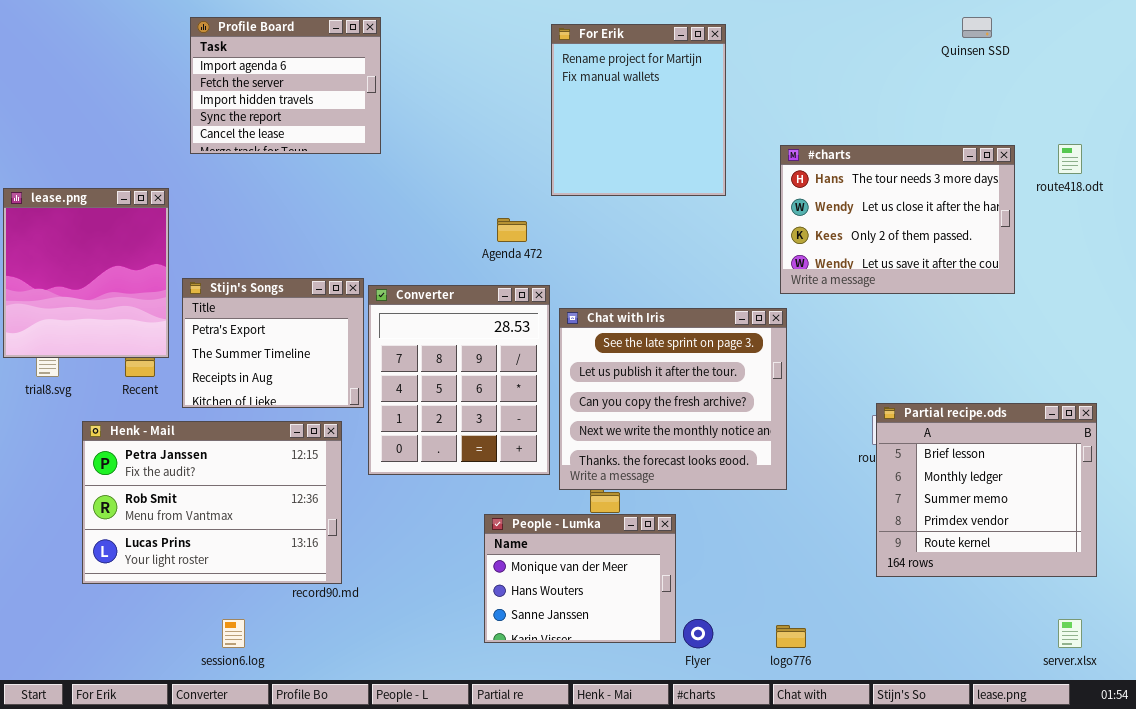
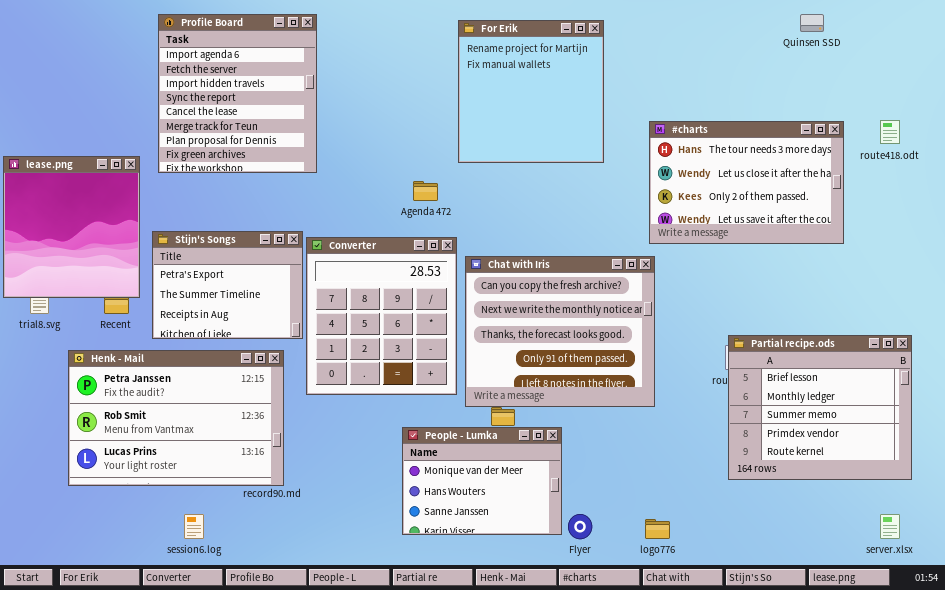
Profile Board: [190,17,381,154] -> [158,14,317,173], resized
Chat with Iris: [559,308,787,490] -> [465,256,655,407], scrolled down 2 rows

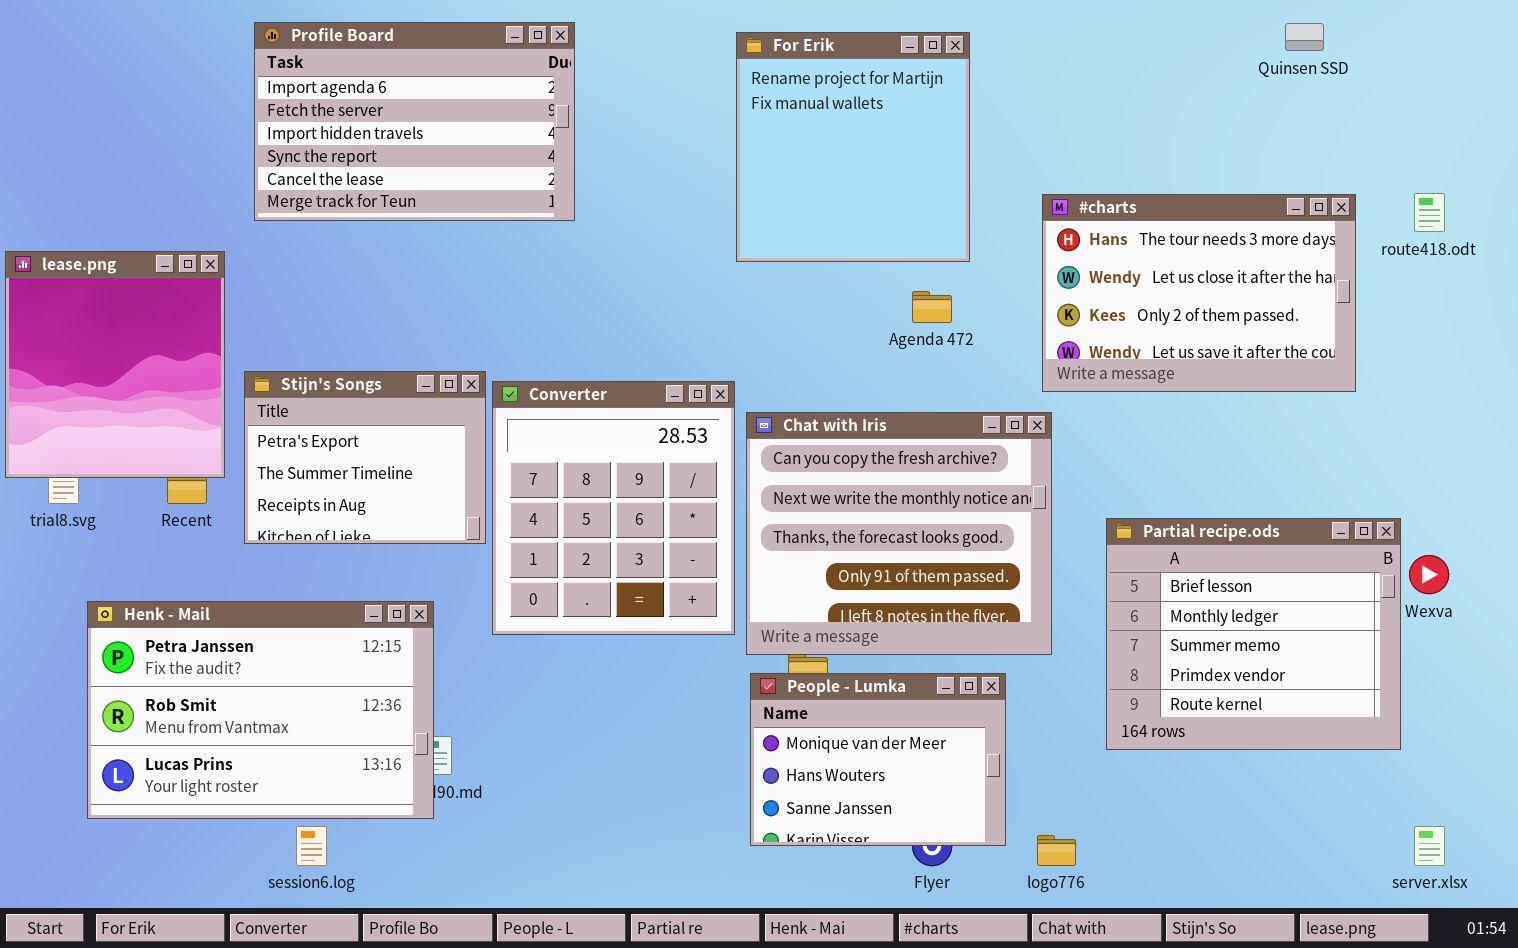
Profile Board: [158,14,317,173] -> [254,22,575,221], resized
Agenda 472: [413,181,438,201] -> [912,291,952,323], moved
Partial recipe.ods: [728,335,912,480] -> [1106,518,1401,750], moved
Henk - Mail: [68,350,284,486] -> [87,601,434,819], moved
People - Lumka: [402,427,562,535] -> [750,673,1006,846], moved

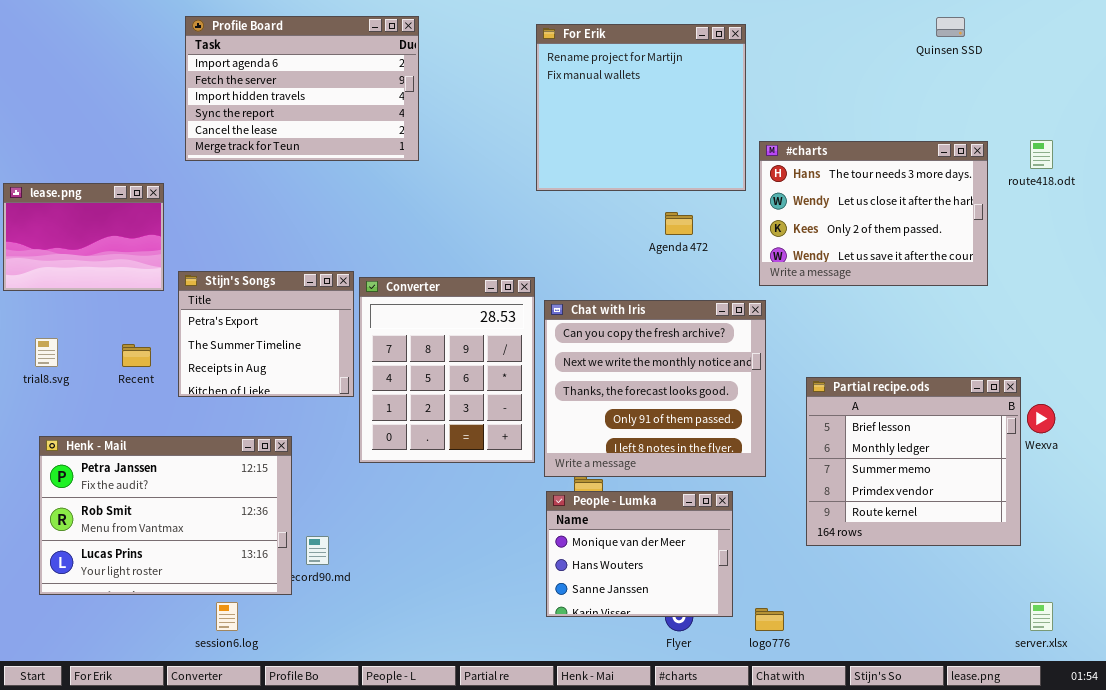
For Erik: [736,32,970,262] -> [536,24,746,191], resized
lease.png: [5,251,225,478] -> [3,183,164,291], resized
Henk - Mail: [87,601,434,819] -> [39,436,292,595], moved

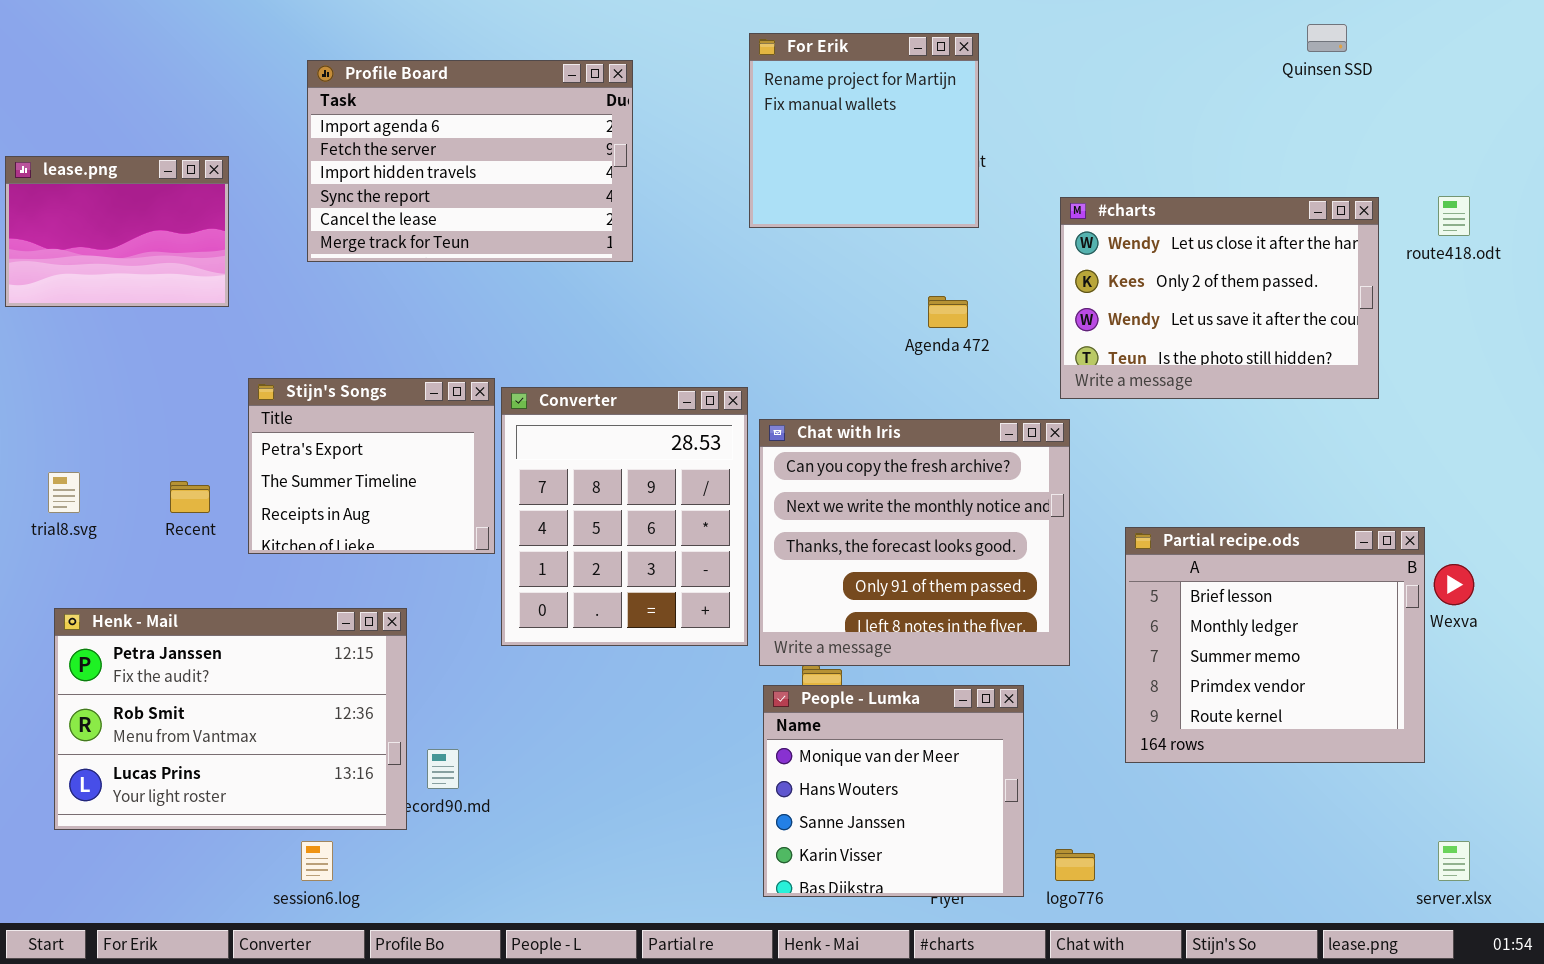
Profile Board: [185,16,419,161] -> [307,60,633,262], moved
For Erik: [536,24,746,191] -> [749,33,979,228], resized
#charts: [759,141,988,286] -> [1060,197,1379,399], scrolled down 1 row
lease.png: [3,183,164,291] -> [5,156,229,307], moved
People - Lumka: [546,491,733,617] -> [763,685,1024,897], resized

